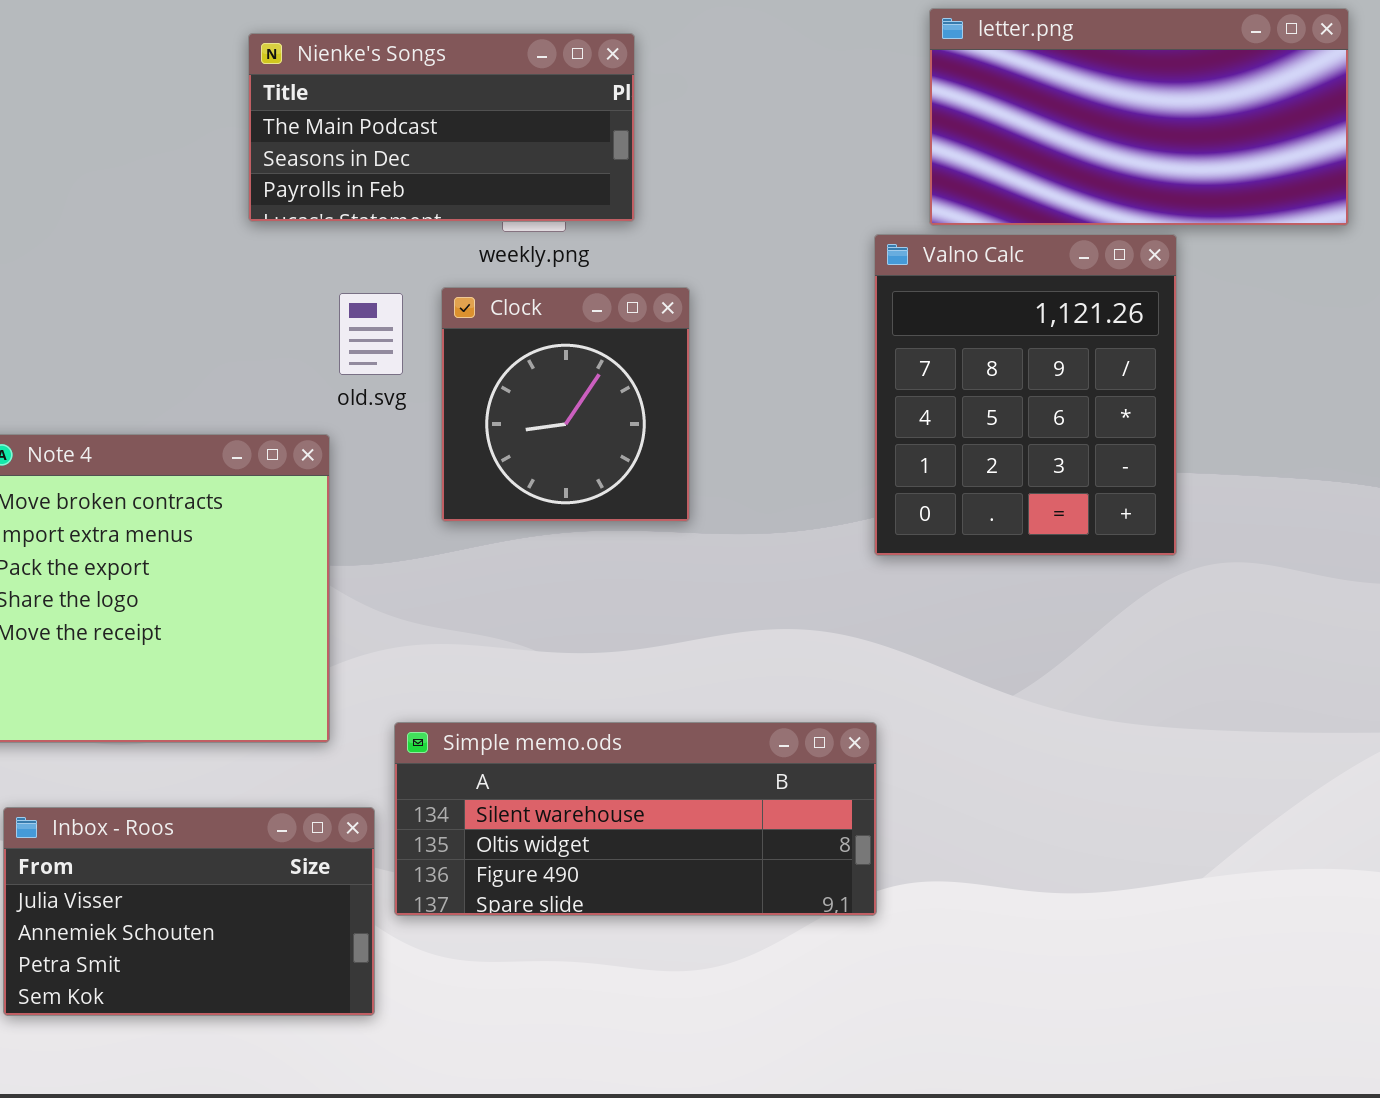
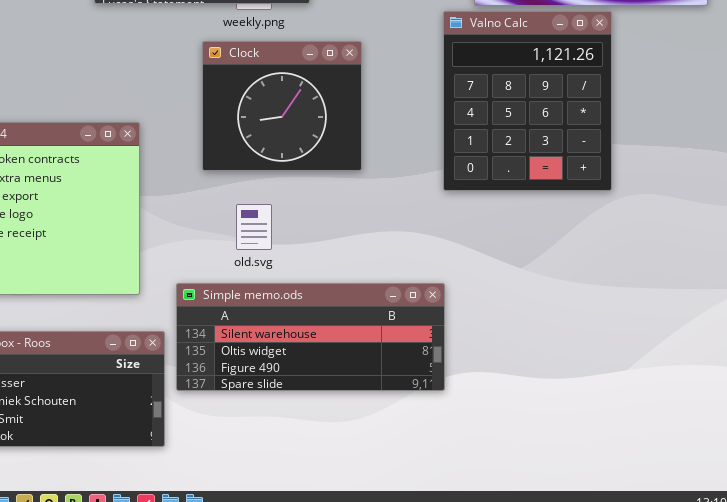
Clock: [441,287,690,522] -> [202,41,362,171], resized
old.svg: [339,293,403,375] -> [236,204,272,250], moved

